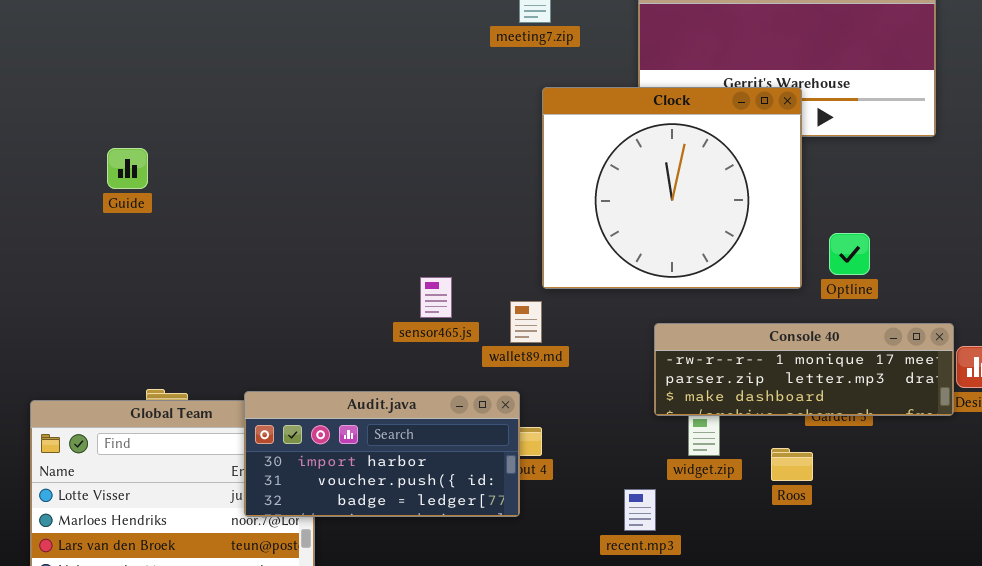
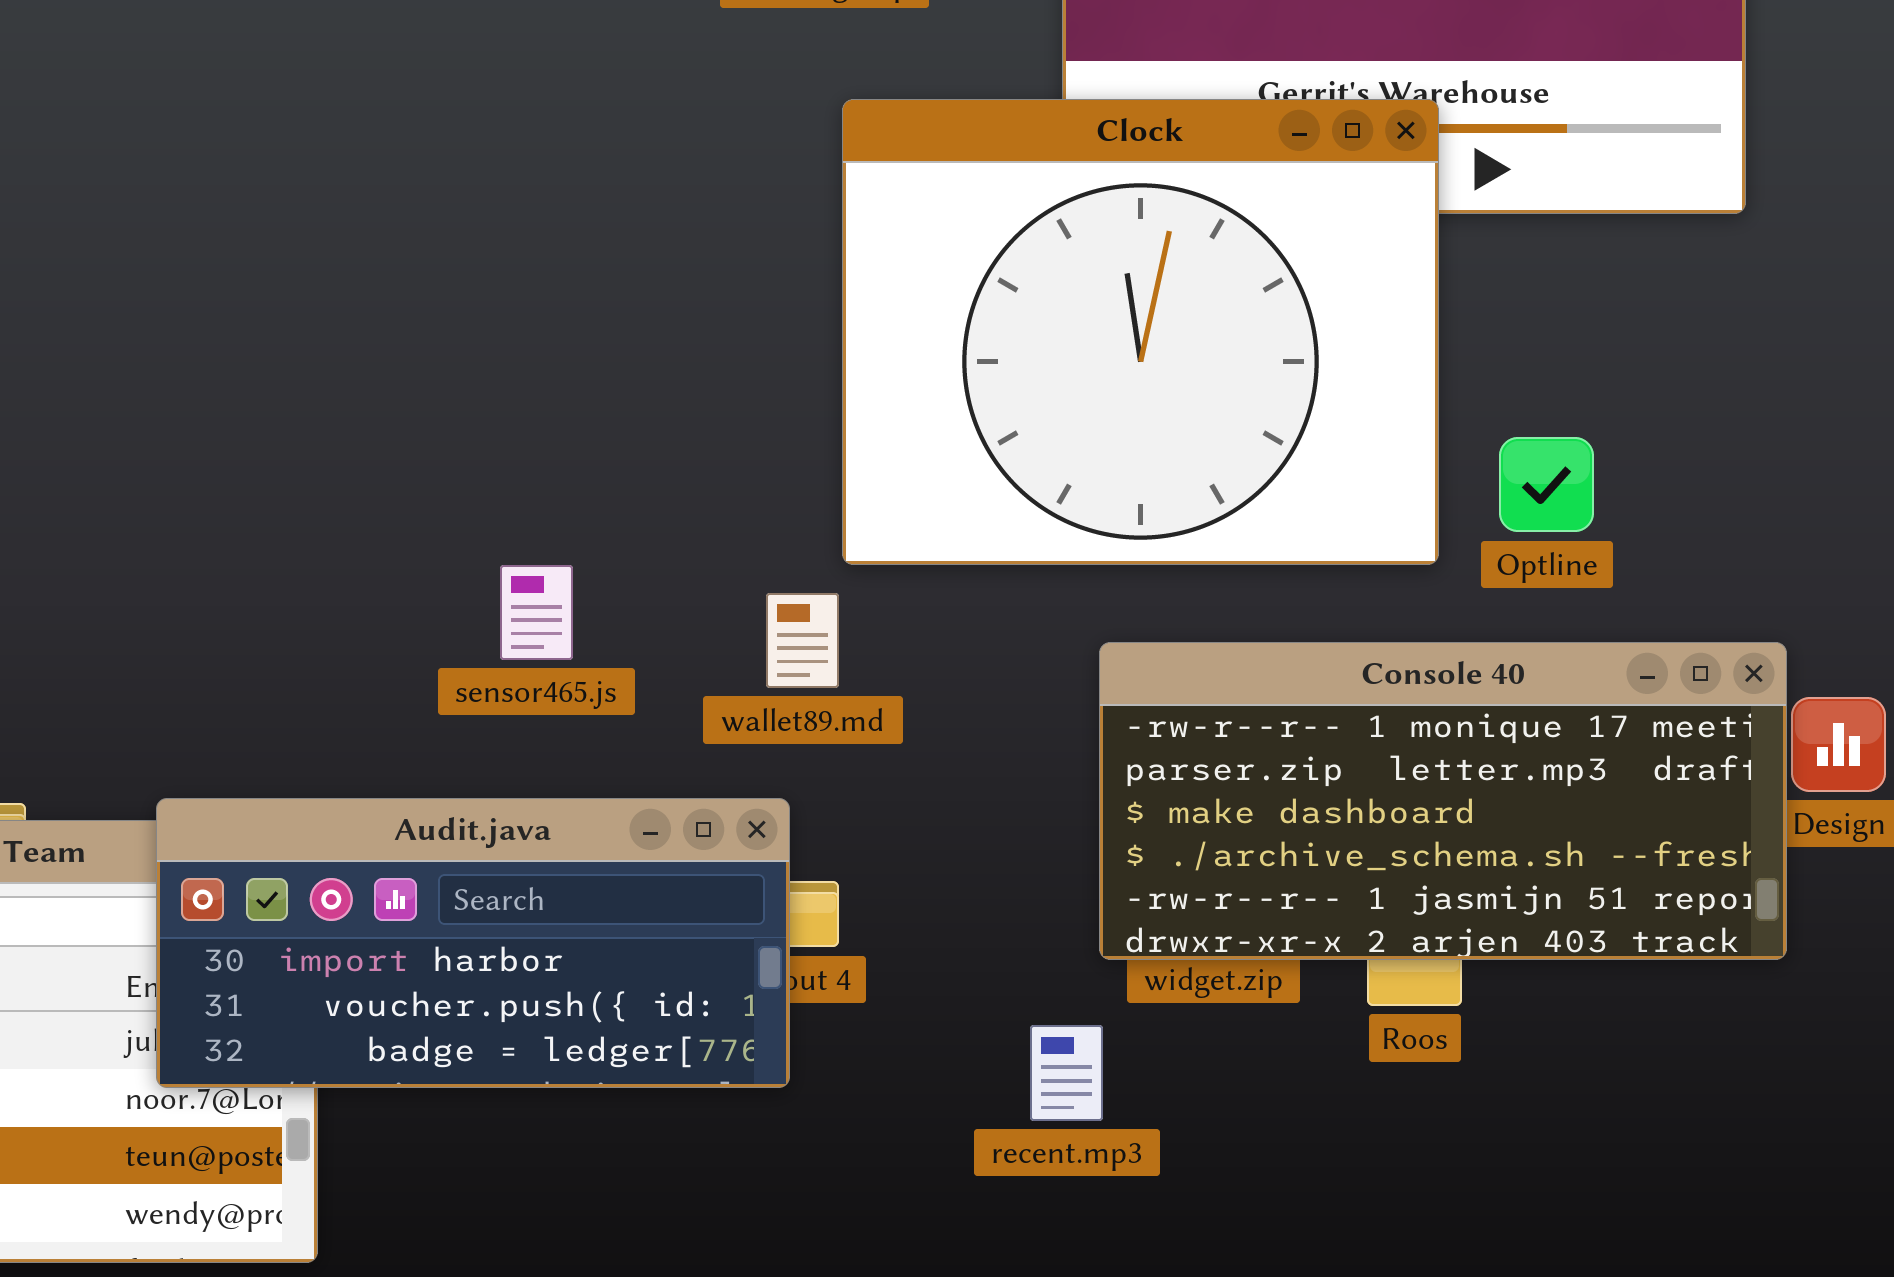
sensor465.js: [420,277,452,318] -> [500,565,573,660], moved
Console 40: [654,323,954,416] -> [1099,642,1787,960], resized

